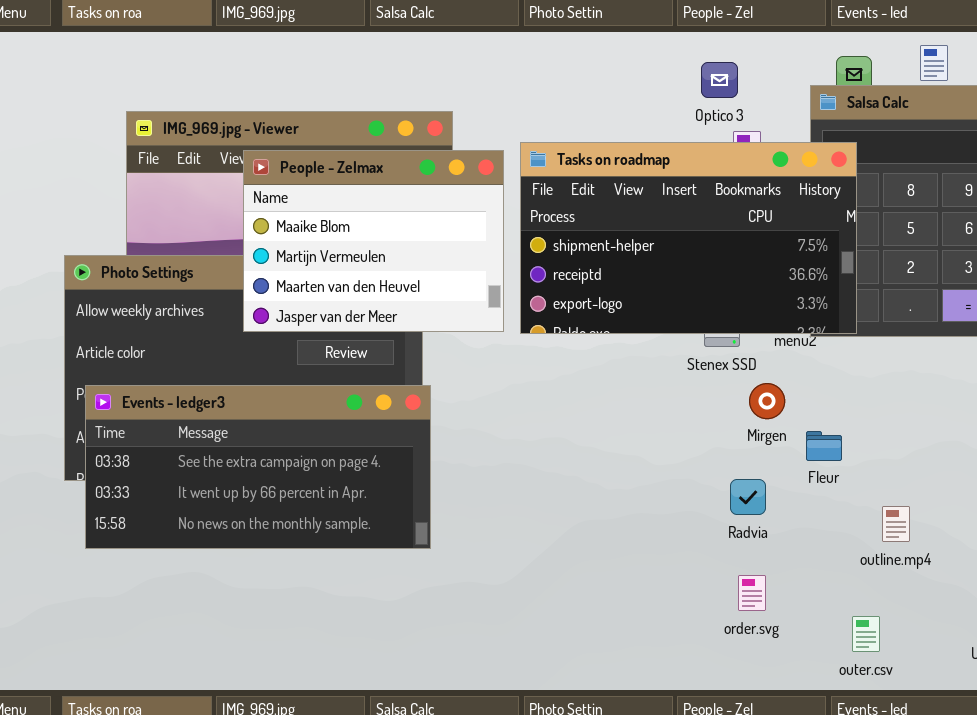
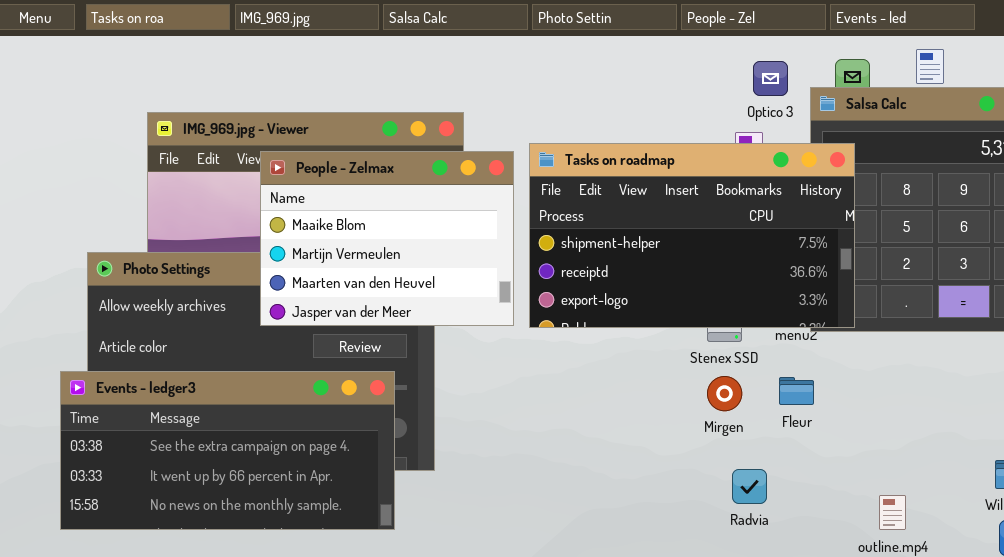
Optico 3: [701,62,738,98] -> [753,61,788,96], moved
Mirgen: [749,383,785,419] -> [707,376,742,411], moved
Events - ledger3: [85,385,431,549] -> [60,371,395,530], moved
Fleur: [806,431,842,461] -> [779,377,814,405], moved

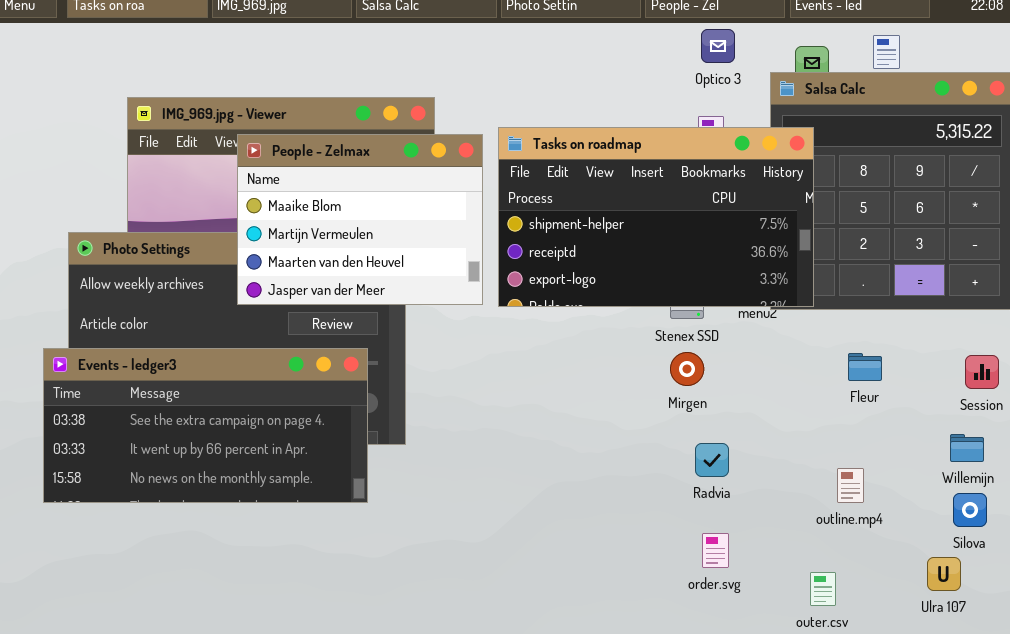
Optico 3: [753,61,788,96] -> [701,29,735,63], moved
Fleur: [779,377,814,405] -> [848,353,882,381], moved

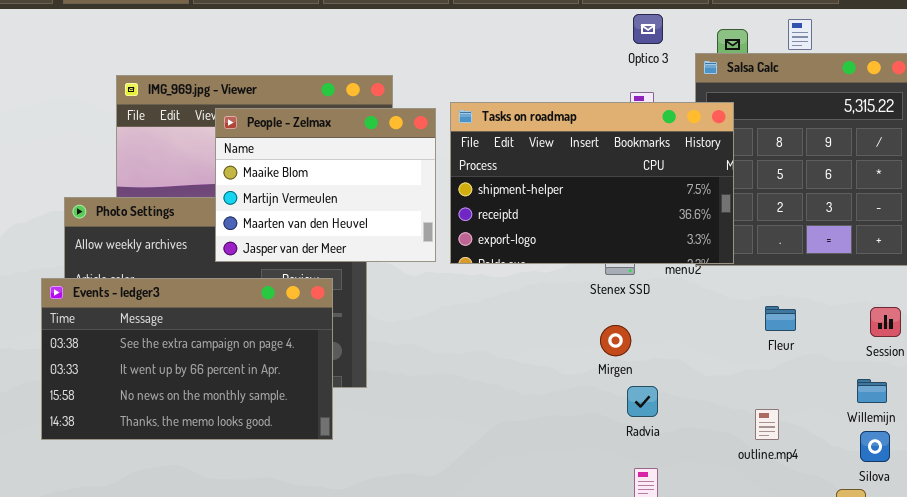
Events - ledger3: [43,348,368,503] -> [41,278,333,440], resized
Mirgen: [670,352,704,386] -> [600,325,631,356], moved

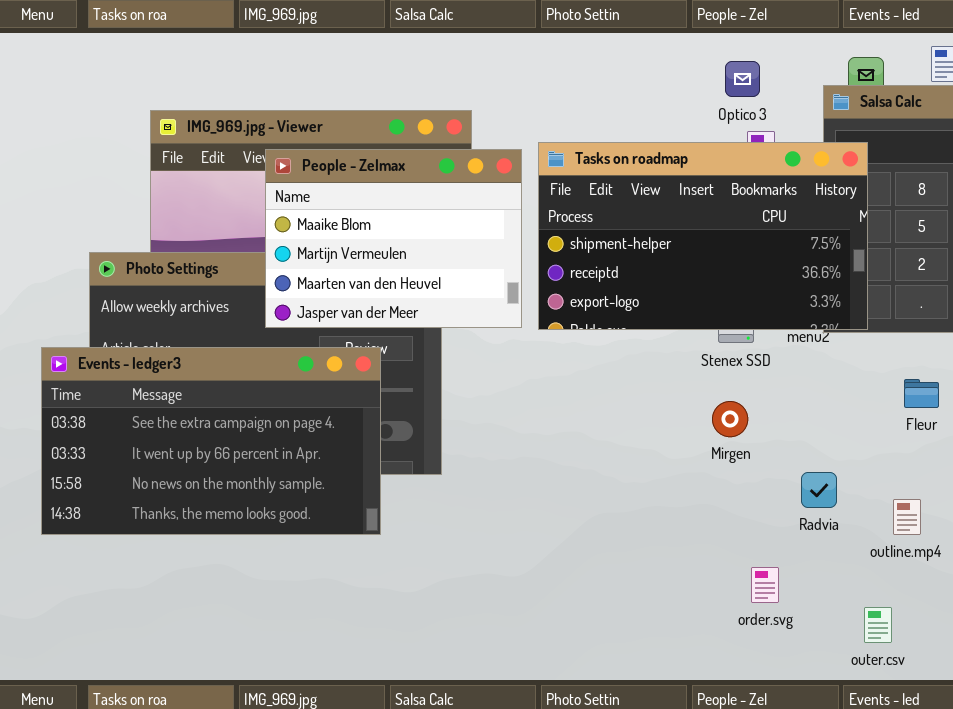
Optico 3: [633,14,663,44] -> [725,61,760,97], moved
Events - ledger3: [41,278,333,440] -> [41,347,381,535], moved
Radvia: [627,386,658,417] -> [801,472,837,508], moved

